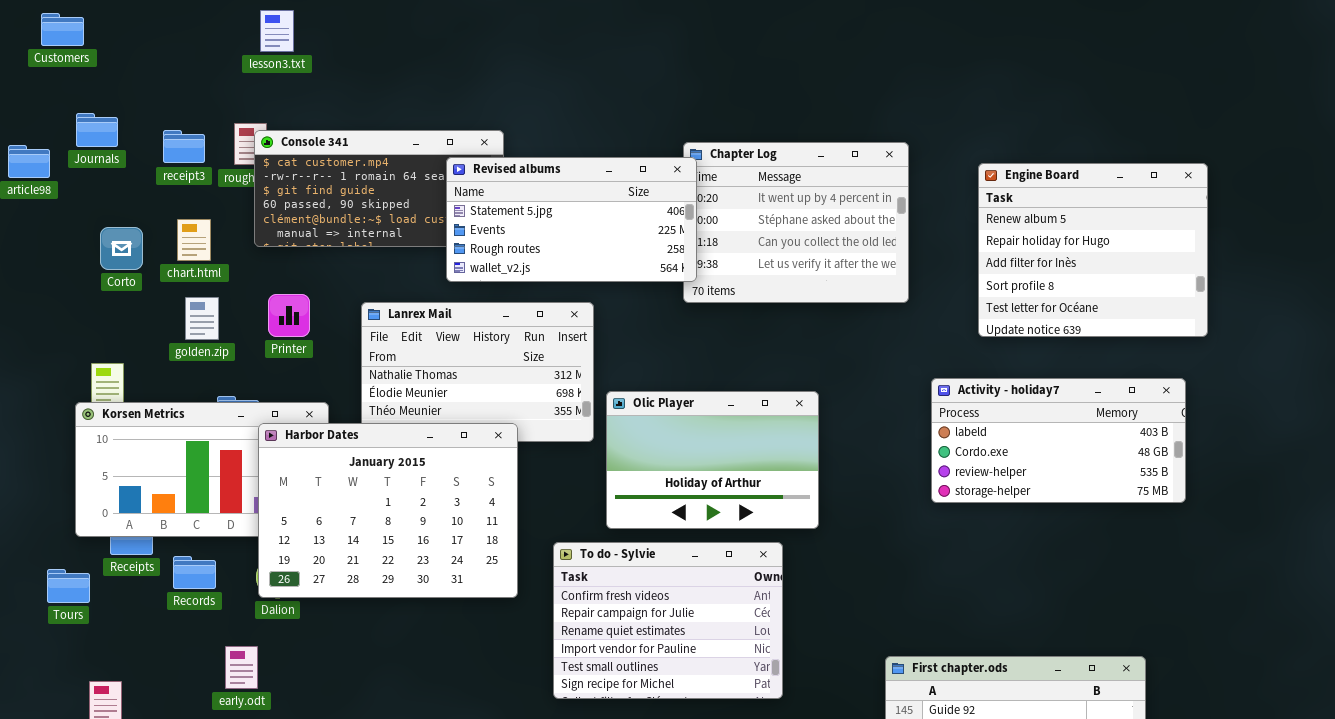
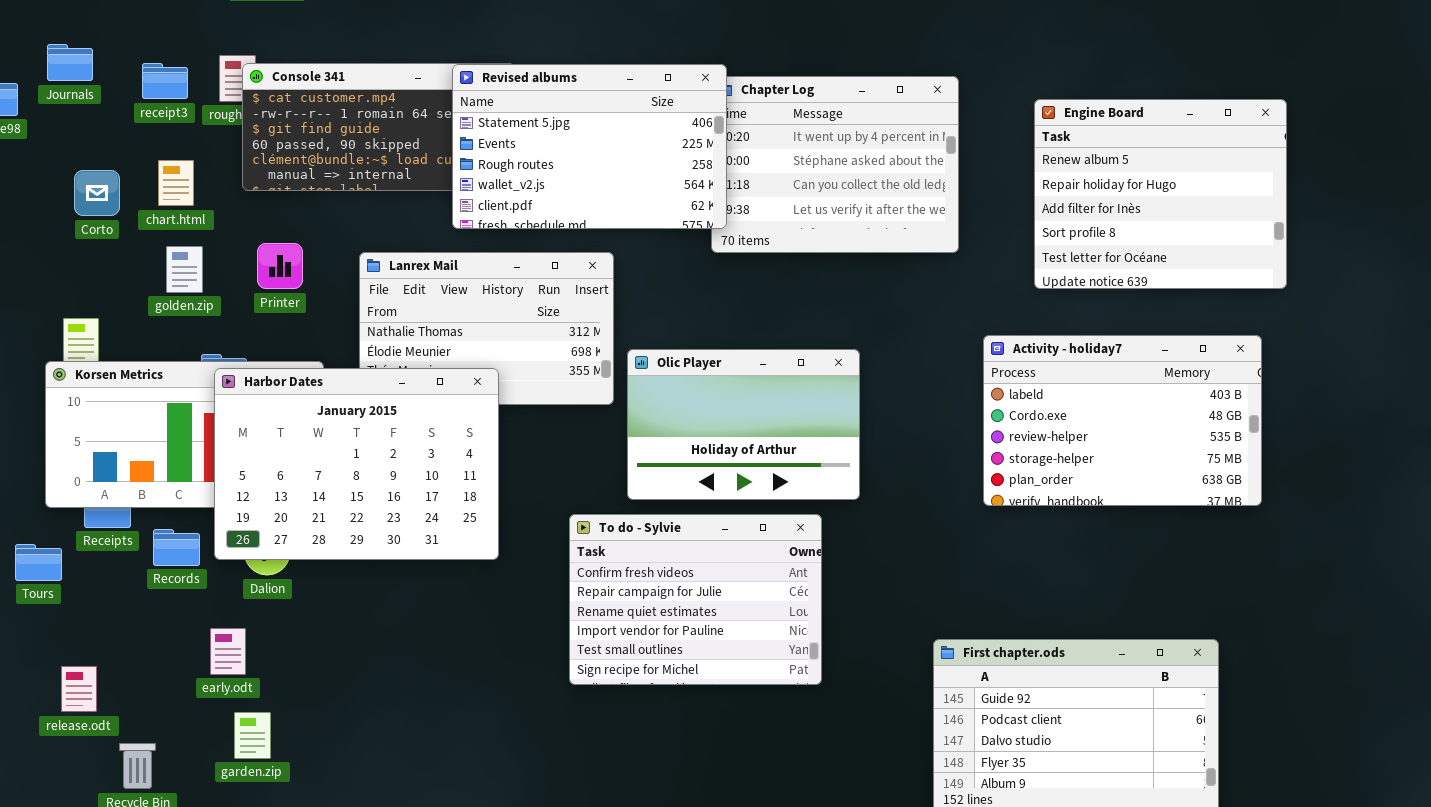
Revised albums: [446,157,697,282] -> [452,64,727,229], resized
Activity - holiday7: [931,378,1186,503] -> [983,335,1262,506], resized
Harbor Dates: [258,423,518,598] -> [214,368,499,560], moved

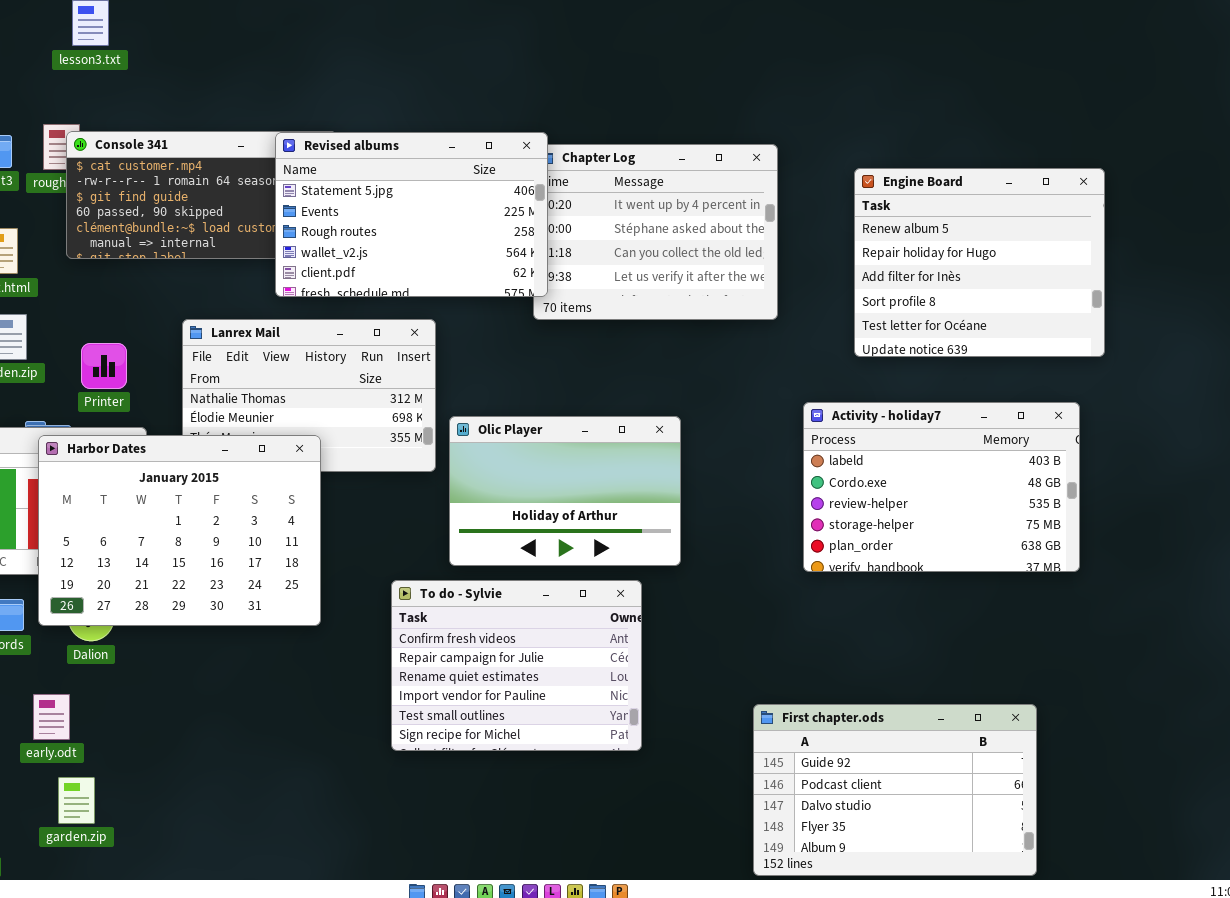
Printer: [257,243,303,289] -> [81,343,127,389], moved

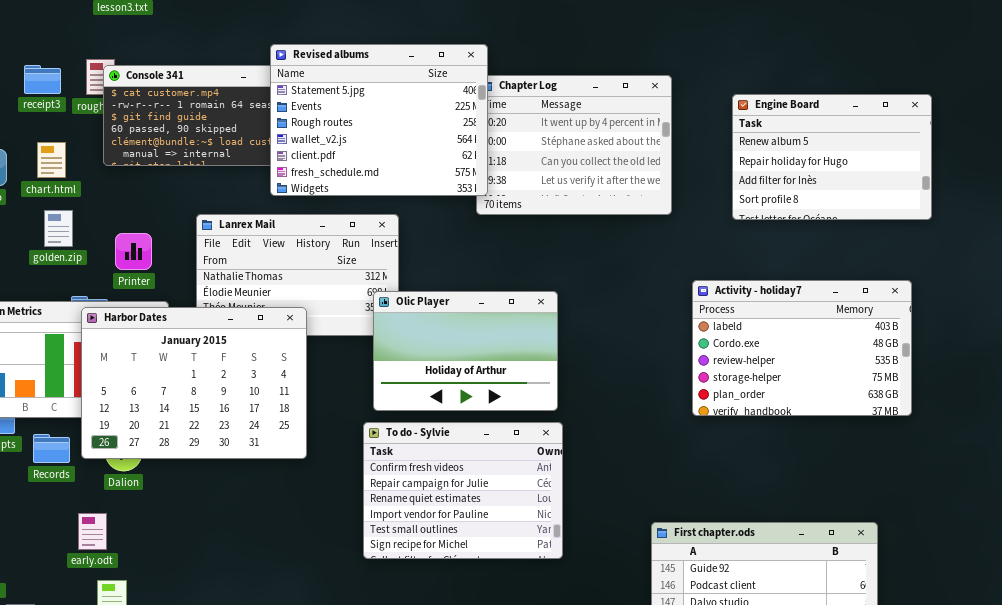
Revised albums: [275,132,548,297] -> [270,44,488,196], resized
Engine Board: [854,168,1105,357] -> [732,94,932,220], resized
Olic Player: [449,416,681,566] -> [373,291,558,411], moved

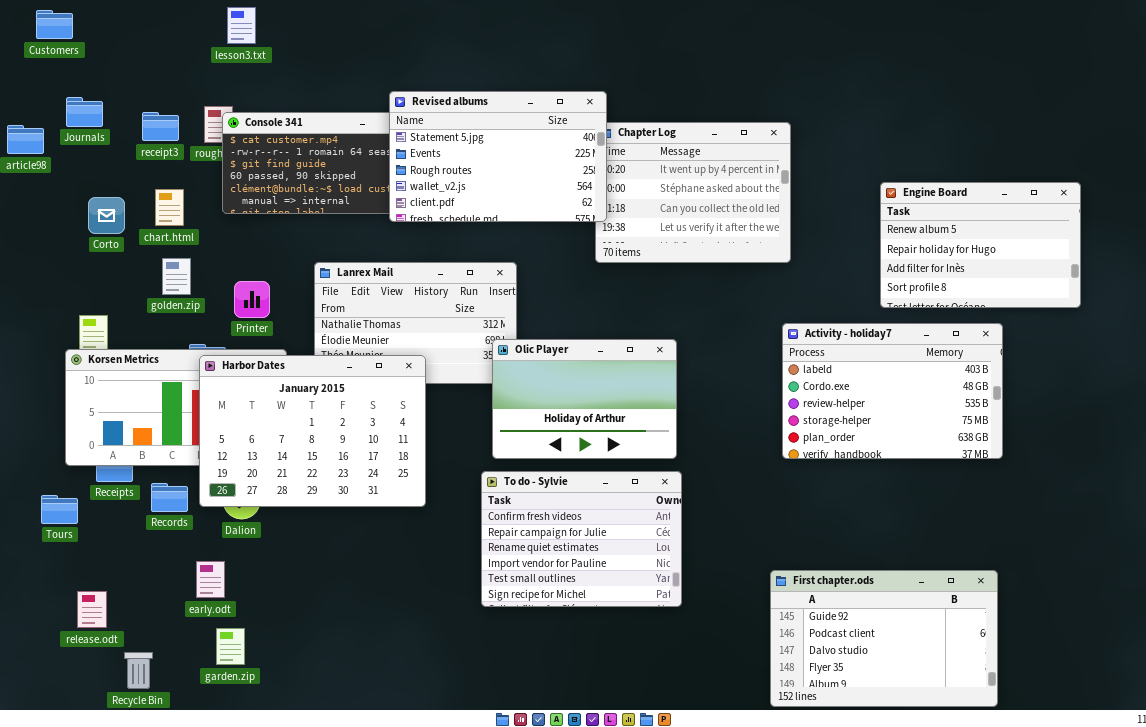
Revised albums: [270,44,488,196] -> [389,91,607,222], resized
Engine Board: [732,94,932,220] -> [880,182,1081,308], moved
Activity - holiday7: [692,280,912,416] -> [782,323,1003,459], moved

